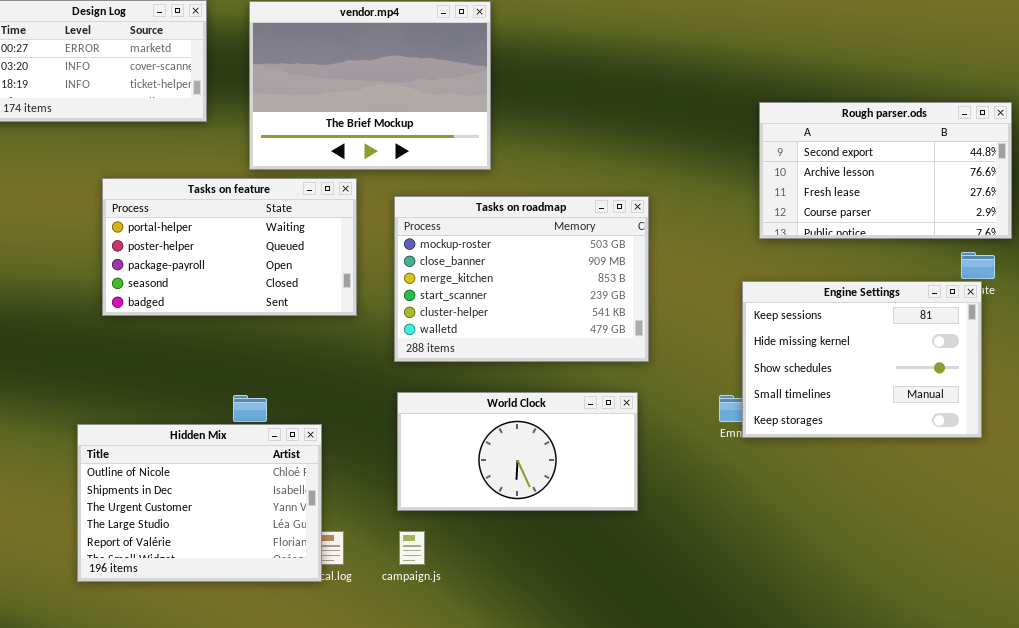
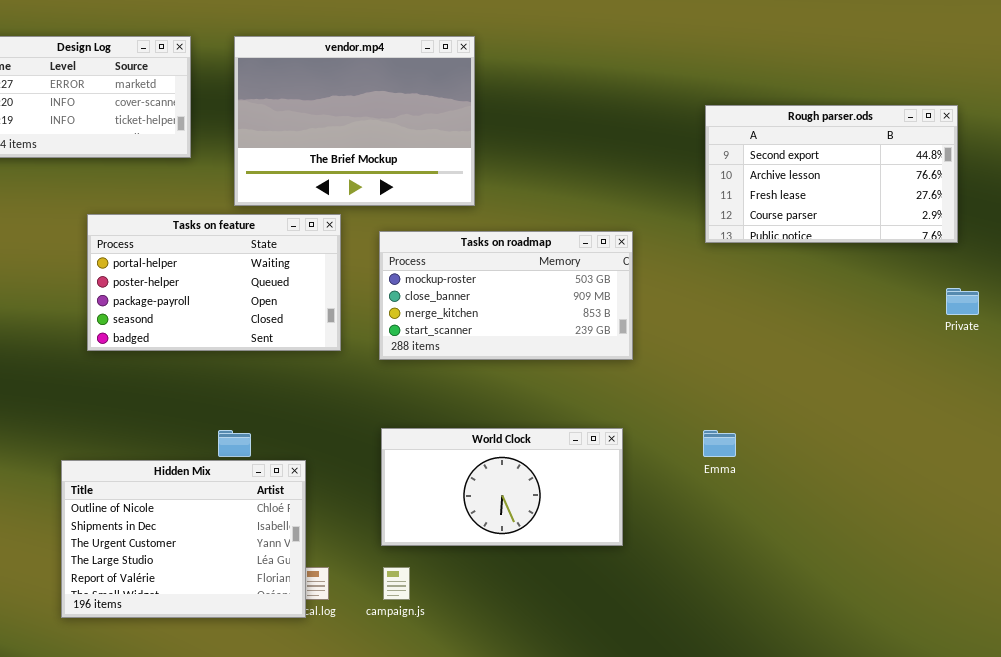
Rough parser.ods: [759,102,1012,239] -> [705,105,958,243], moved
Tasks on roadmap: [394,196,649,362] -> [379,231,633,360], resized
Engine Settings: [742,281,982,438] -> none, closed

